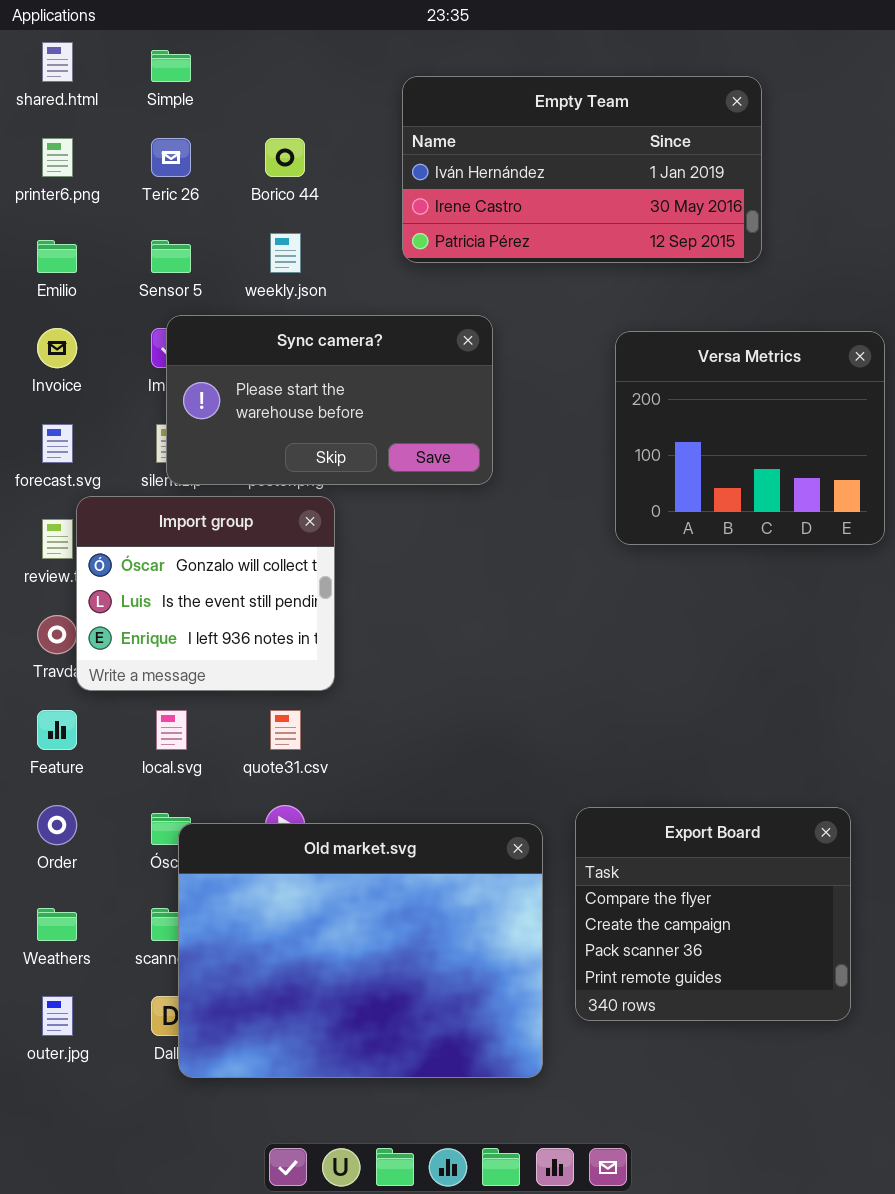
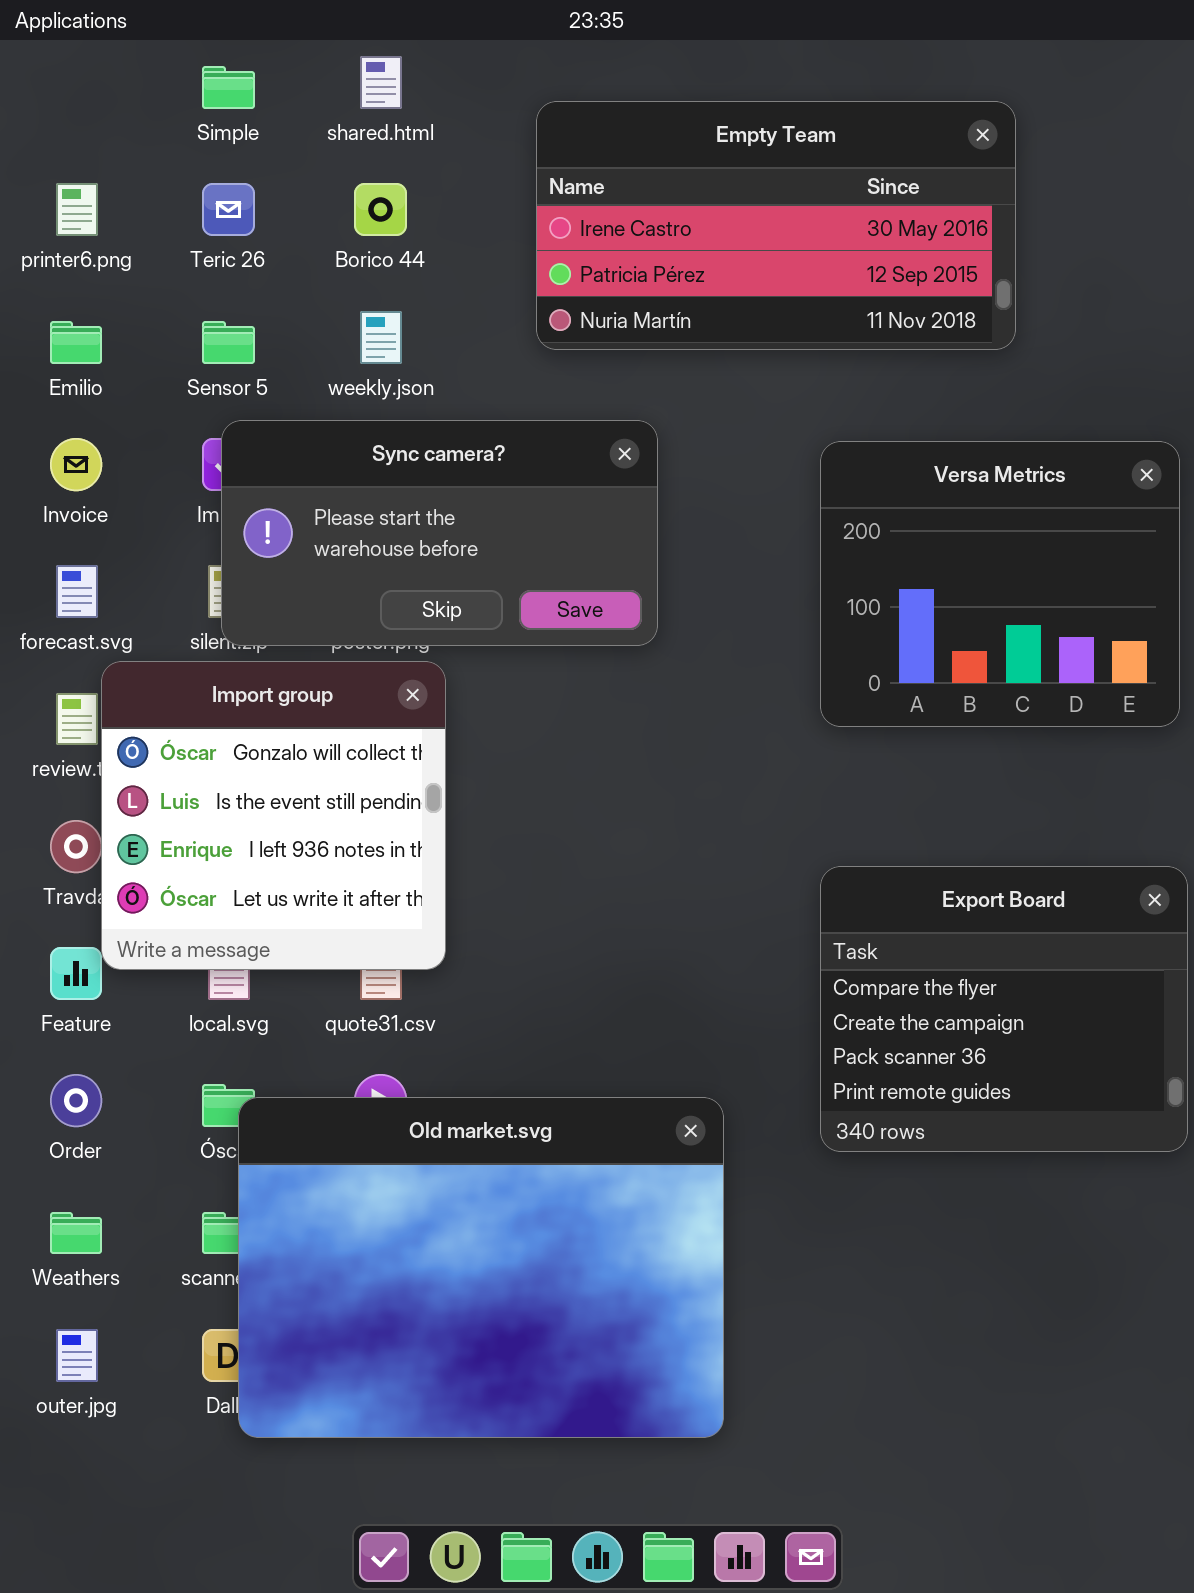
shared.html: [42,42,73,82] -> [360,56,402,109], moved
Empty Team: [402,76,762,263] -> [536,101,1016,350], scrolled down 1 row
Import group: [76,496,335,691] -> [101,661,446,970], resized
Export Board: [575,807,851,1021] -> [820,866,1188,1152], moved

